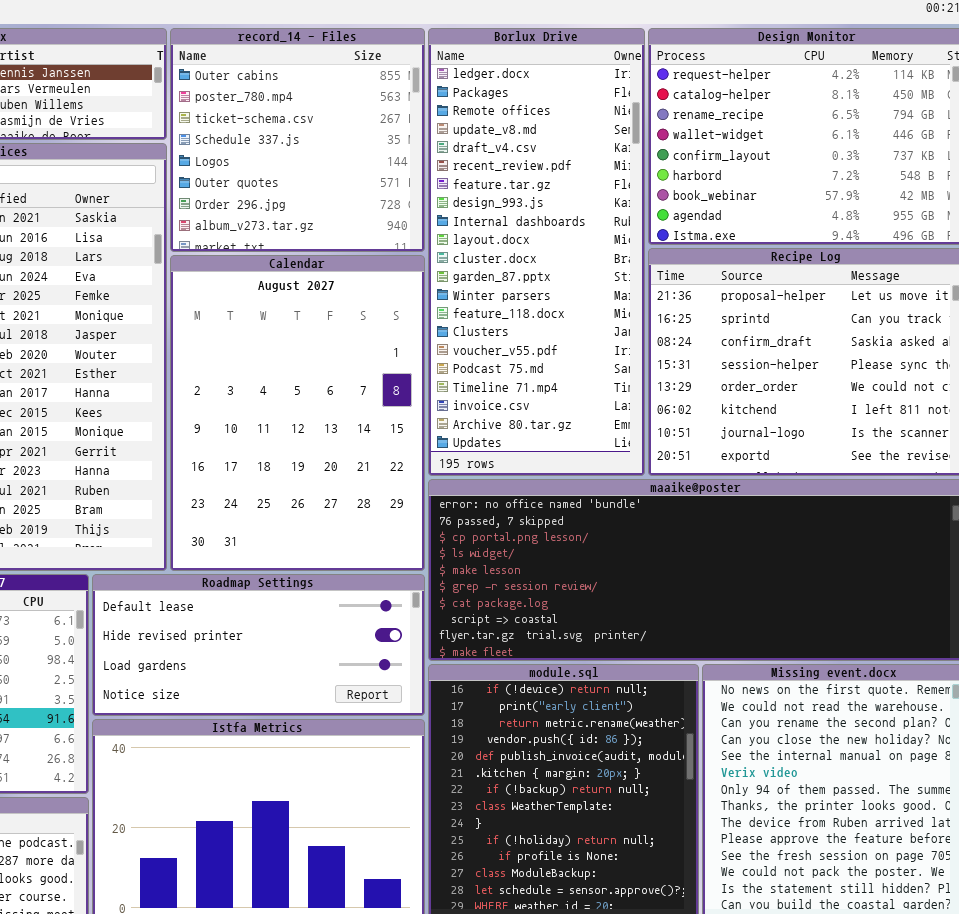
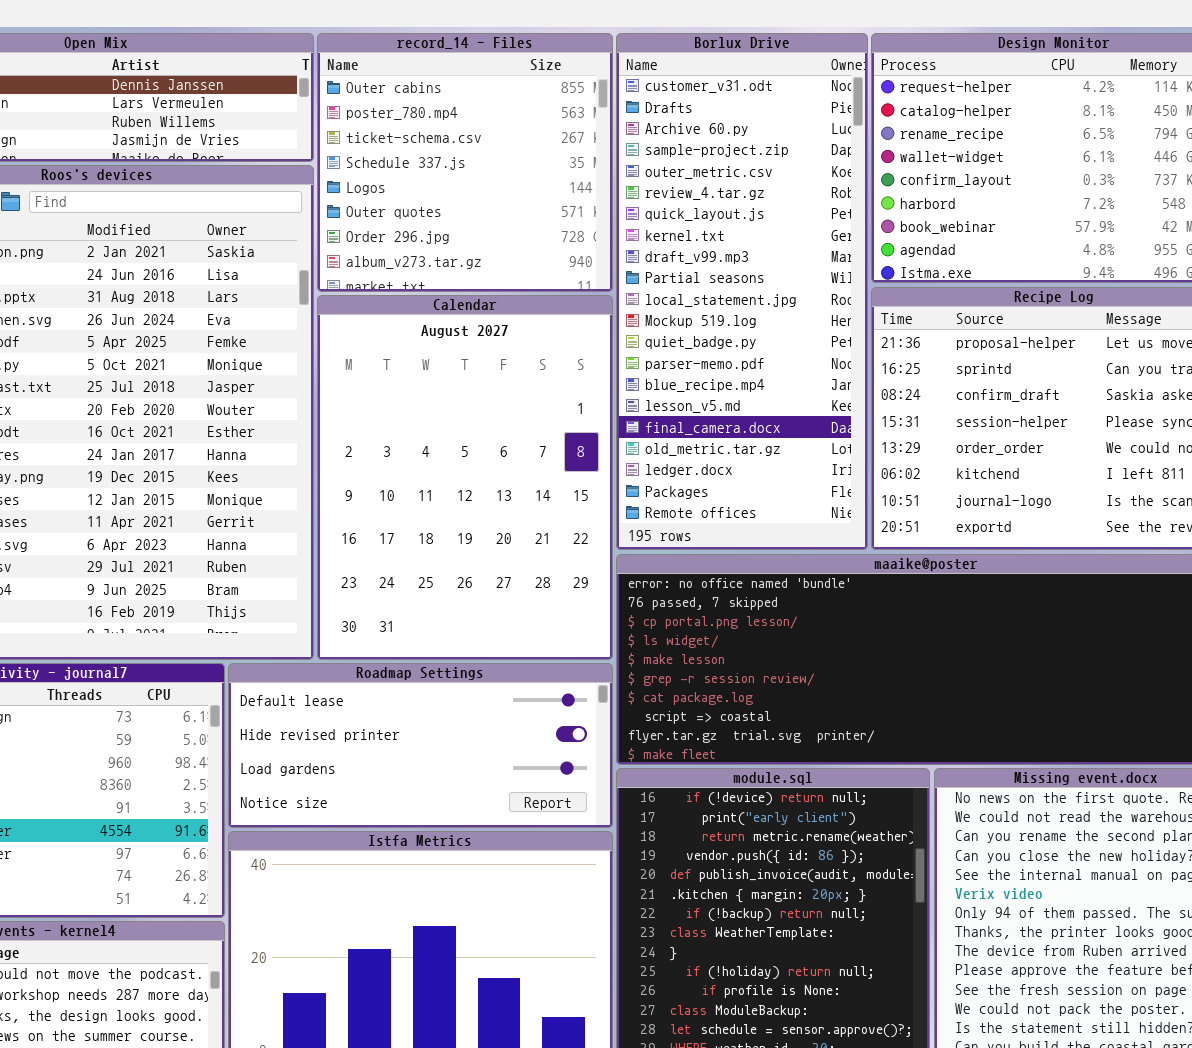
Borlux Drive: [428,28,645,476] -> [616,33,868,550], scrolled up 18 rows

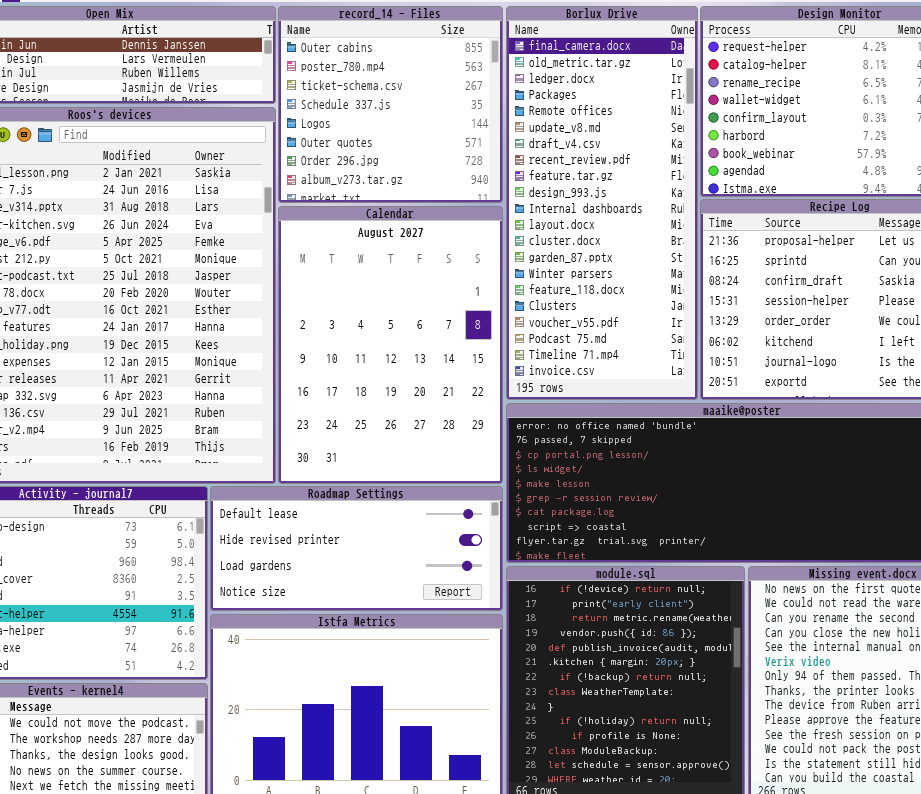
Borlux Drive: [616,33,868,550] -> [506,6,698,400], scrolled down 16 rows

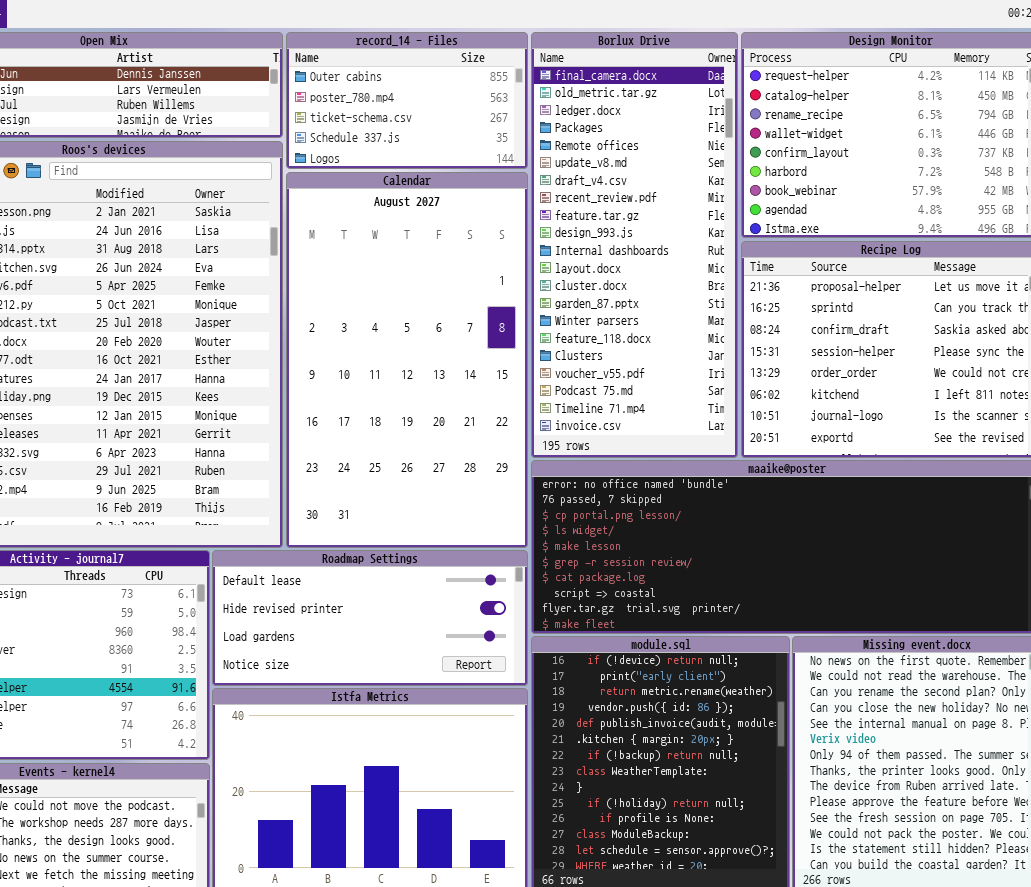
record_14 - Files: [278,6,503,203] -> [286,32,528,169], resized
Calendar: [278,206,503,484] -> [286,172,528,548], resized

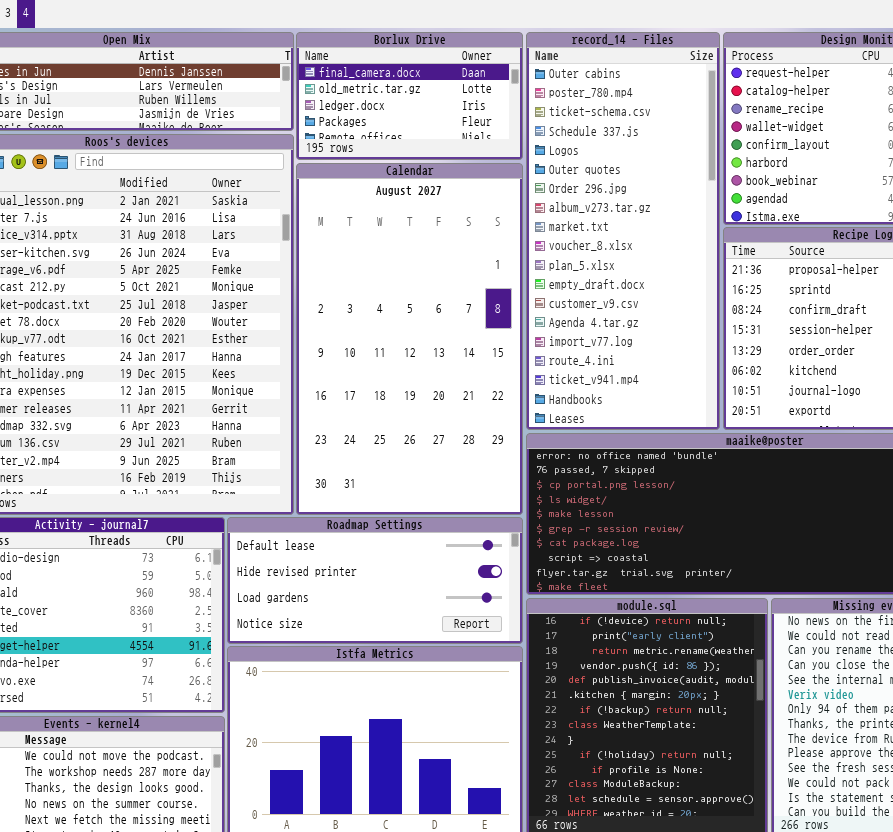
record_14 - Files: [286,32,528,169] -> [526,32,720,430], moved, resized
Borlux Drive: [531,32,738,458] -> [296,32,523,160], moved, resized

